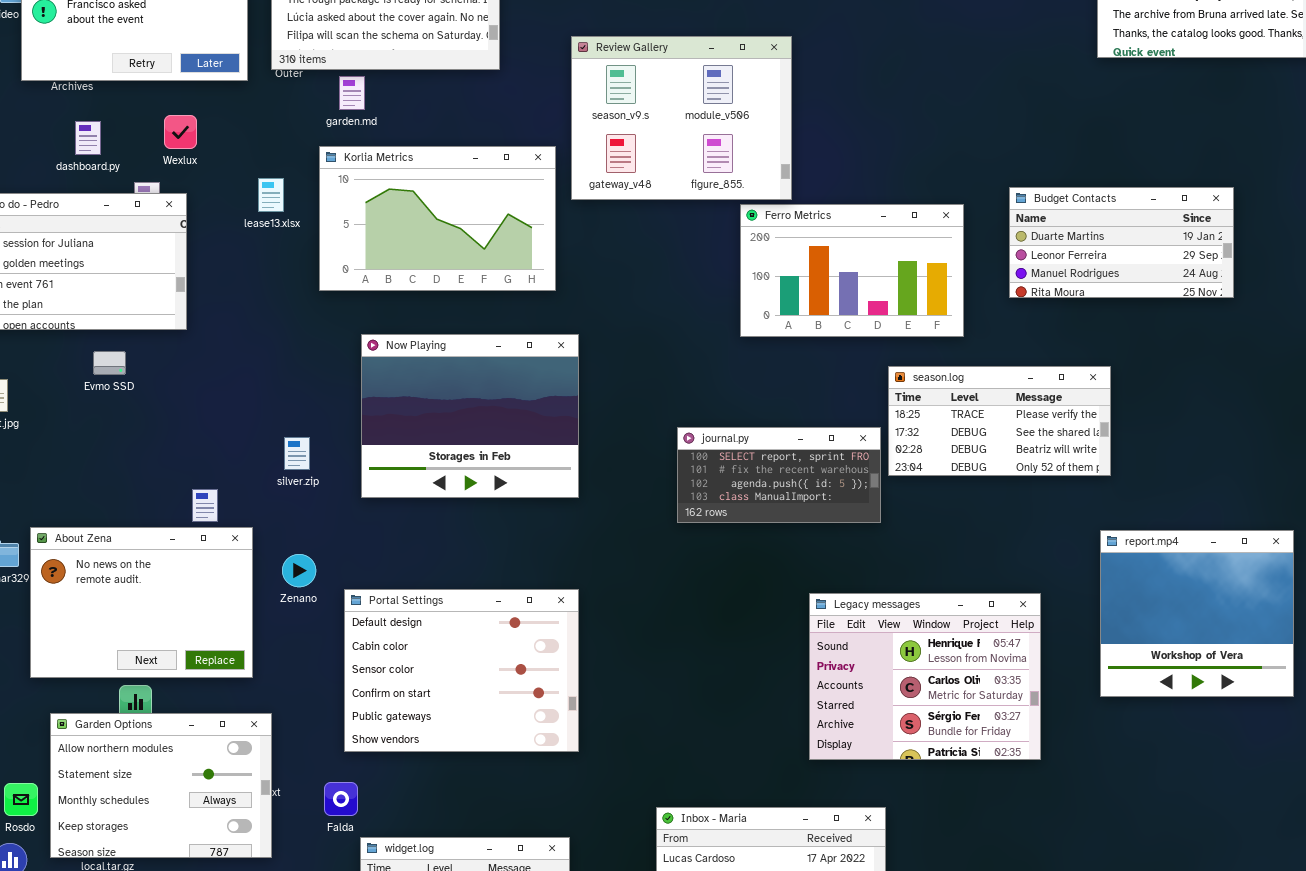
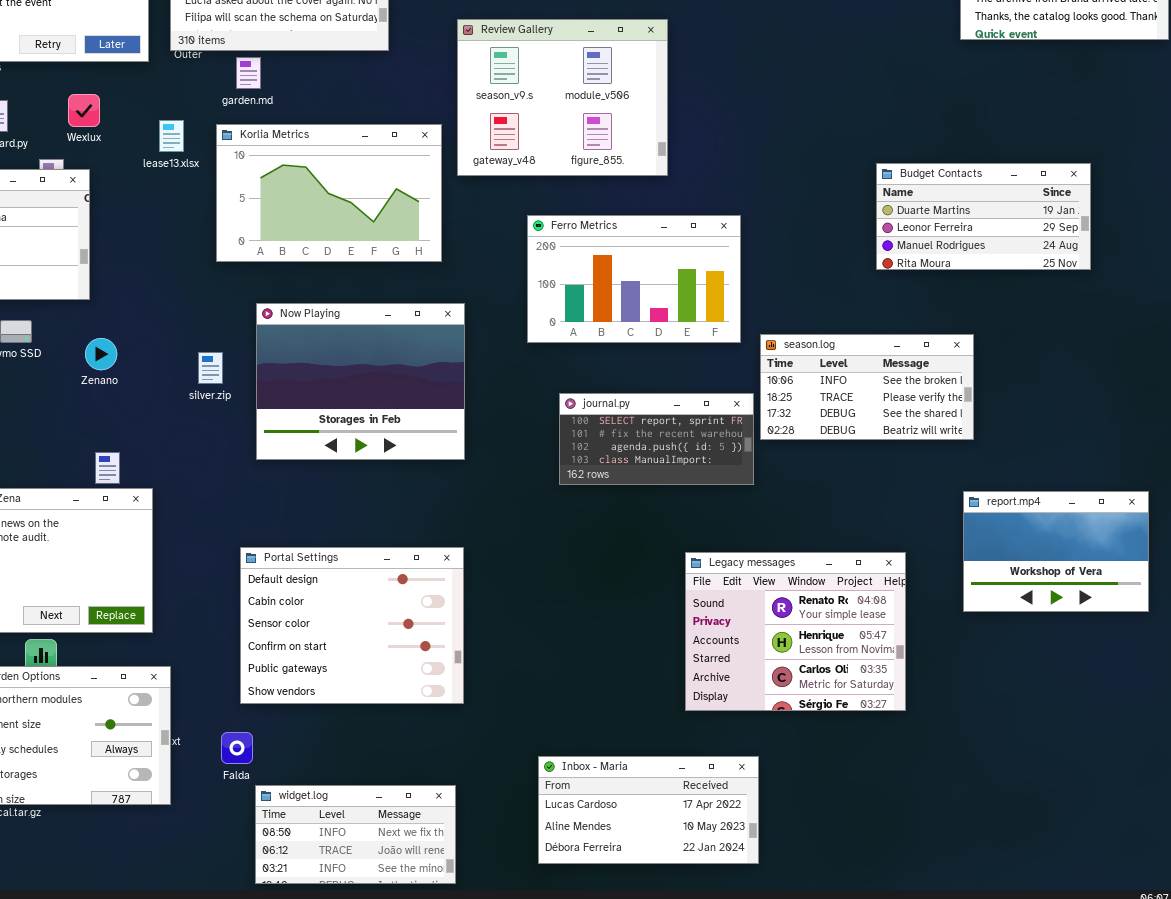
lease13.xlsx: [258,178,284,212] -> [159,120,184,152], moved
Ferro Metrics: [740,204,964,337] -> [527,215,741,343], moved
season.log: [888,366,1111,476] -> [760,334,974,440], scrolled up 1 row
silver.zip: [284,437,310,470] -> [198,352,223,384], moved
report.mp4: [1100,530,1294,697] -> [963,491,1149,612], resized
Zenano: [282,554,316,587] -> [85,338,117,370], moved
Legacy messages: [809,593,1041,760] -> [685,552,906,711], scrolled up 1 row

